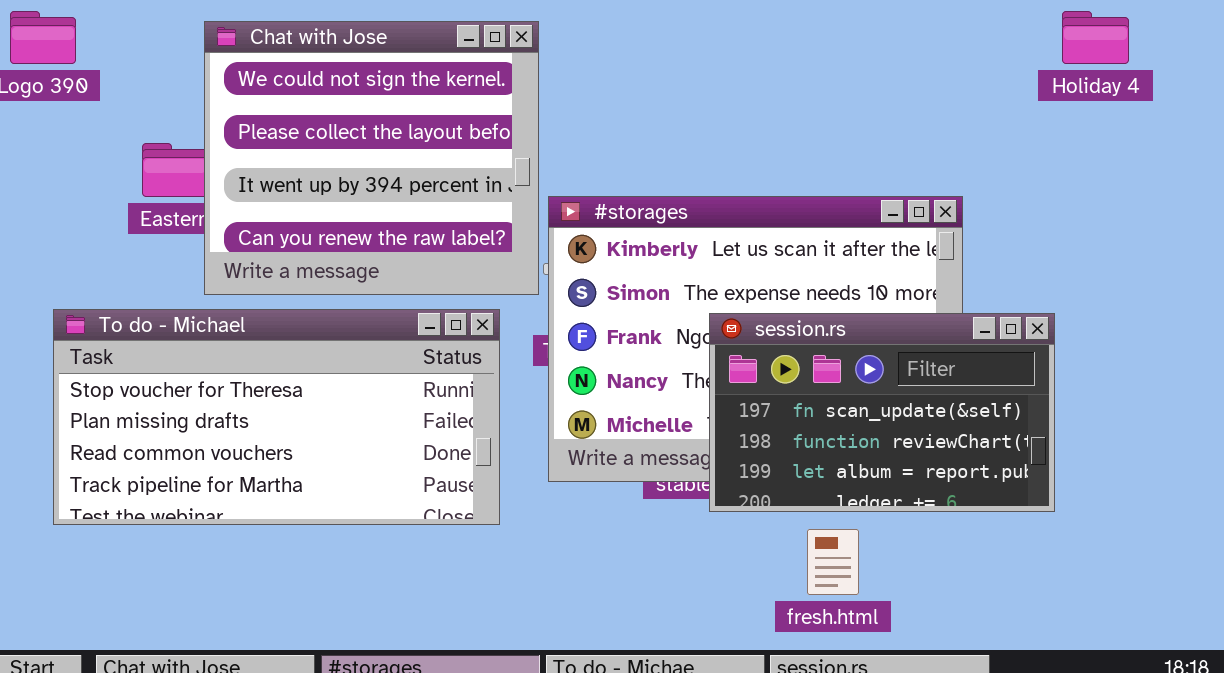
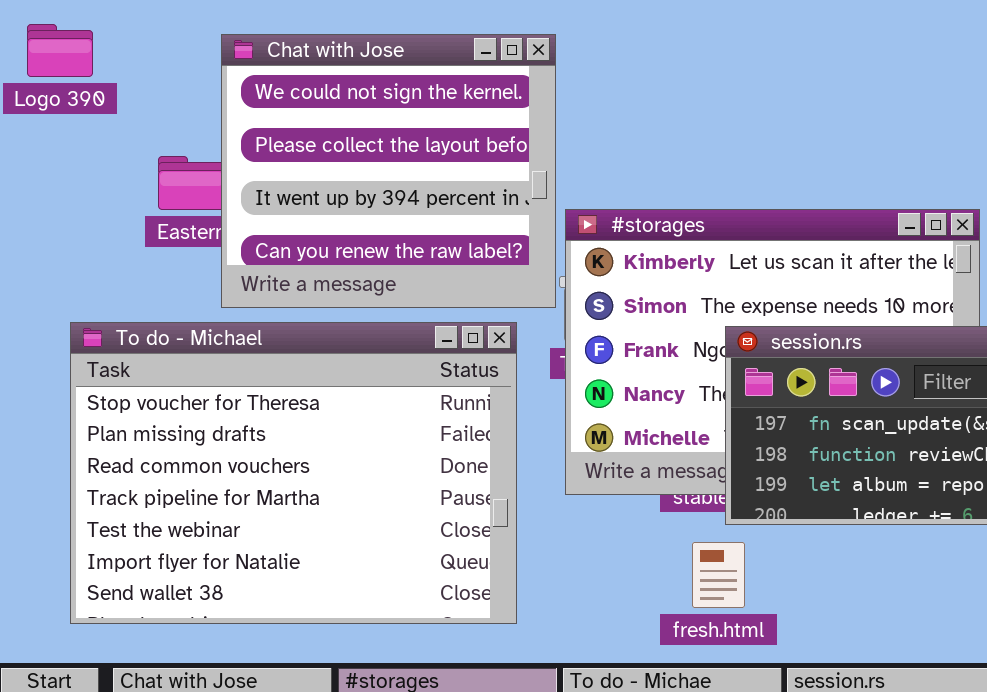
To do - Michael: [53,309,500,525] -> [70,322,517,624], resized
fresh.html: [807,529,859,595] -> [692,542,745,608], moved

